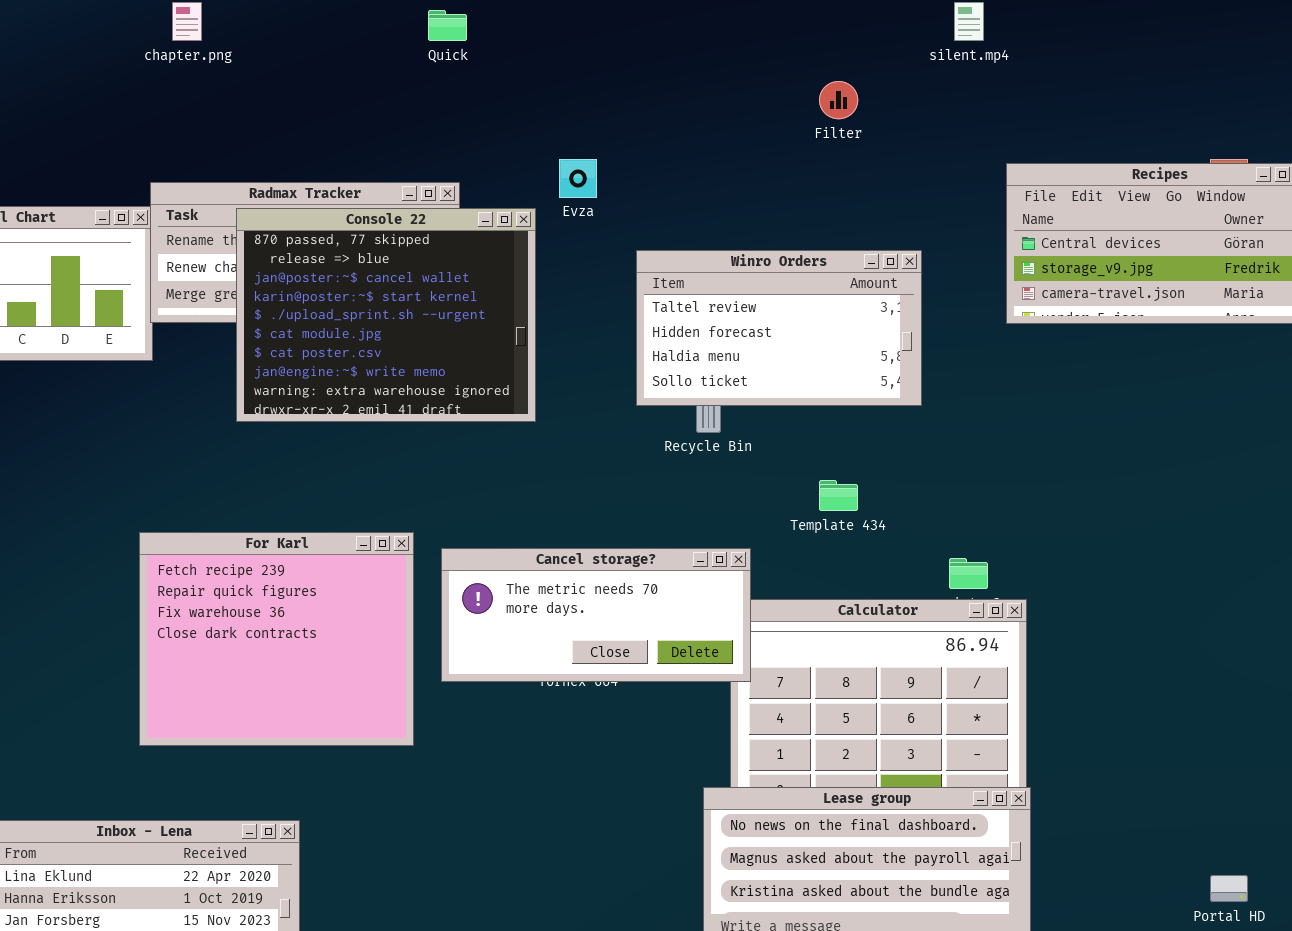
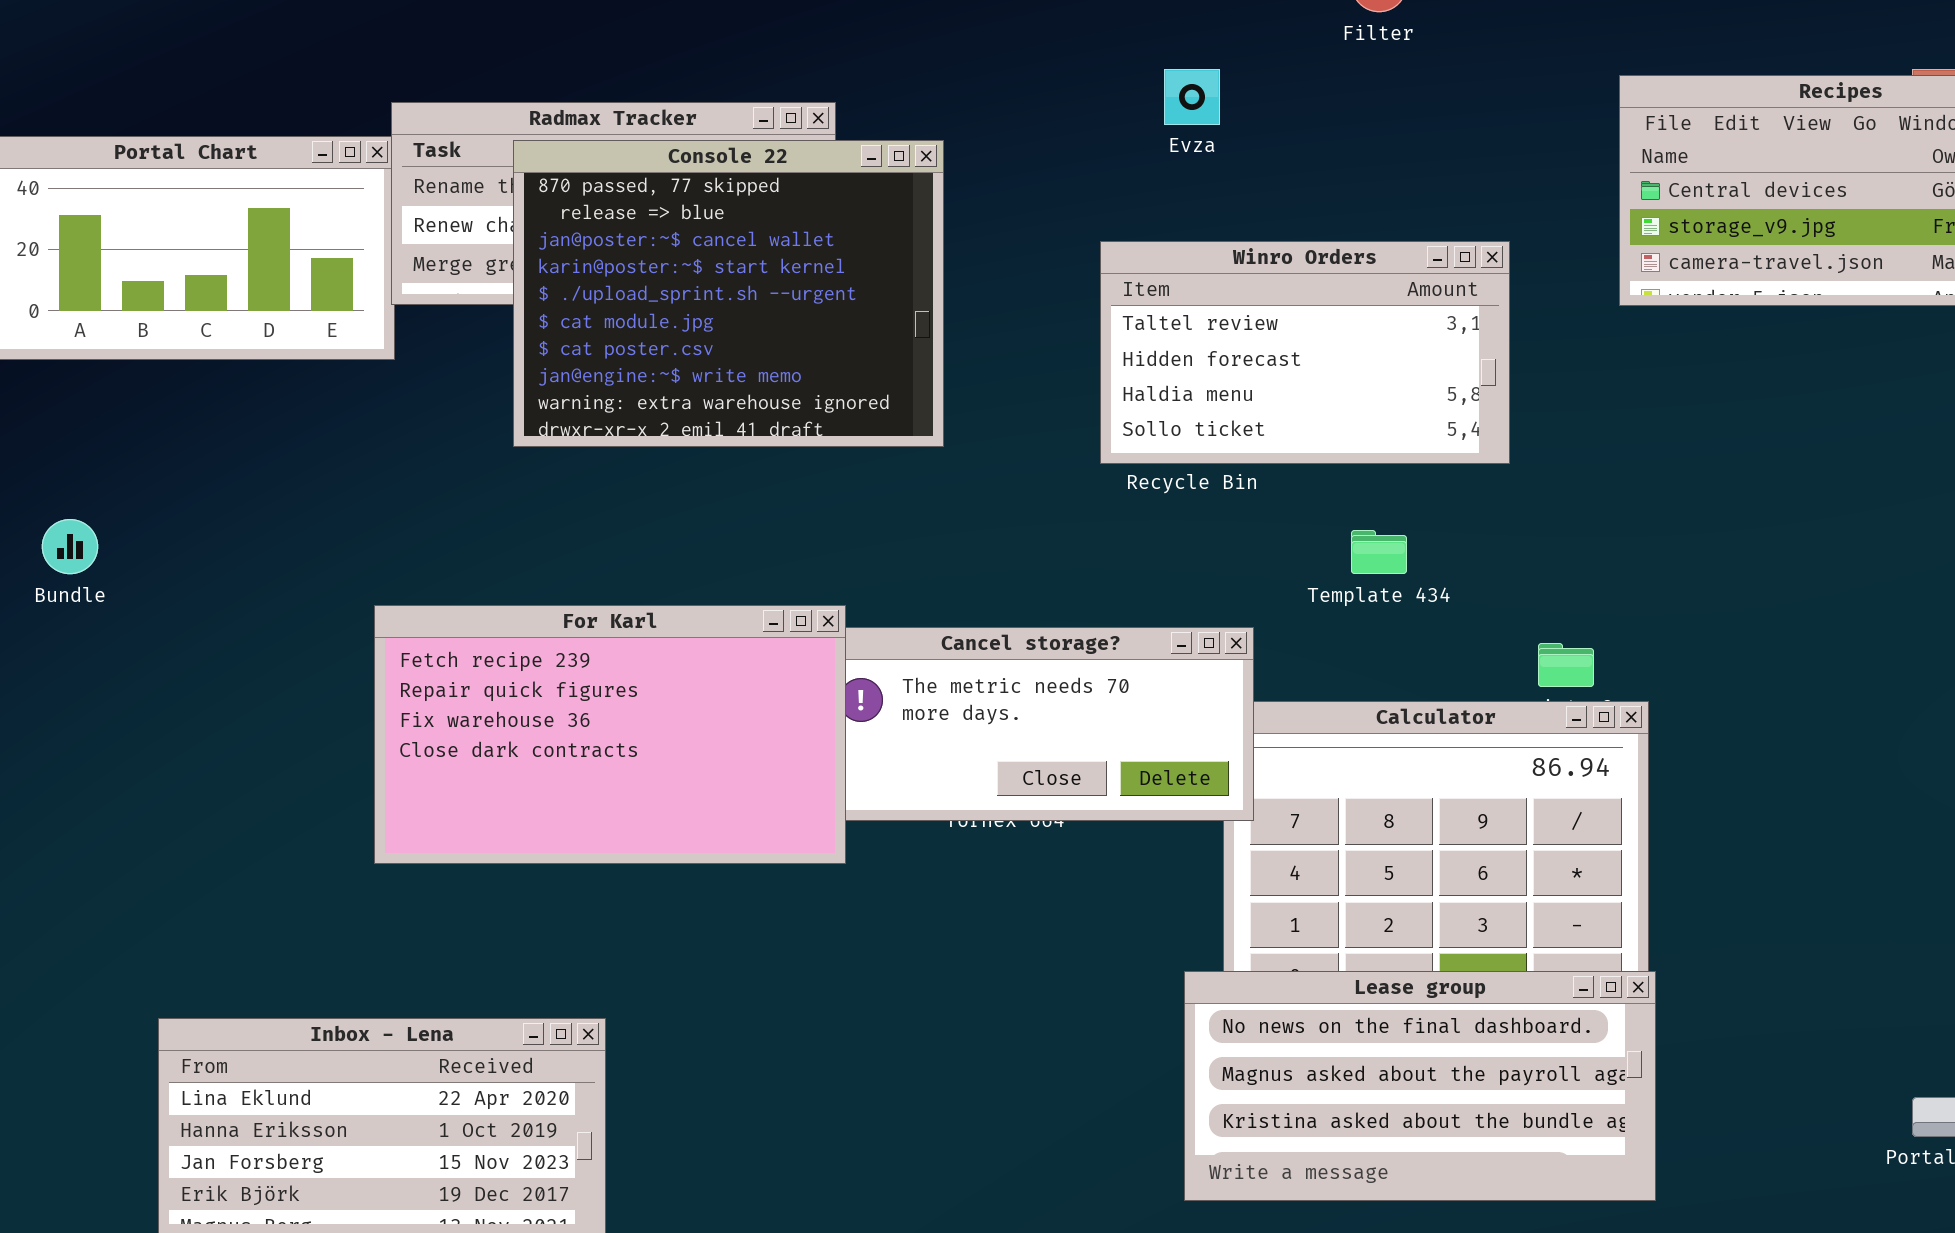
Evza: [559,159,597,198] -> [1164,69,1220,125], moved
Winro Orders: [636,250,922,406] -> [1100,241,1510,464], moved
For Karl: [139,532,414,746] -> [374,605,846,864], resized

